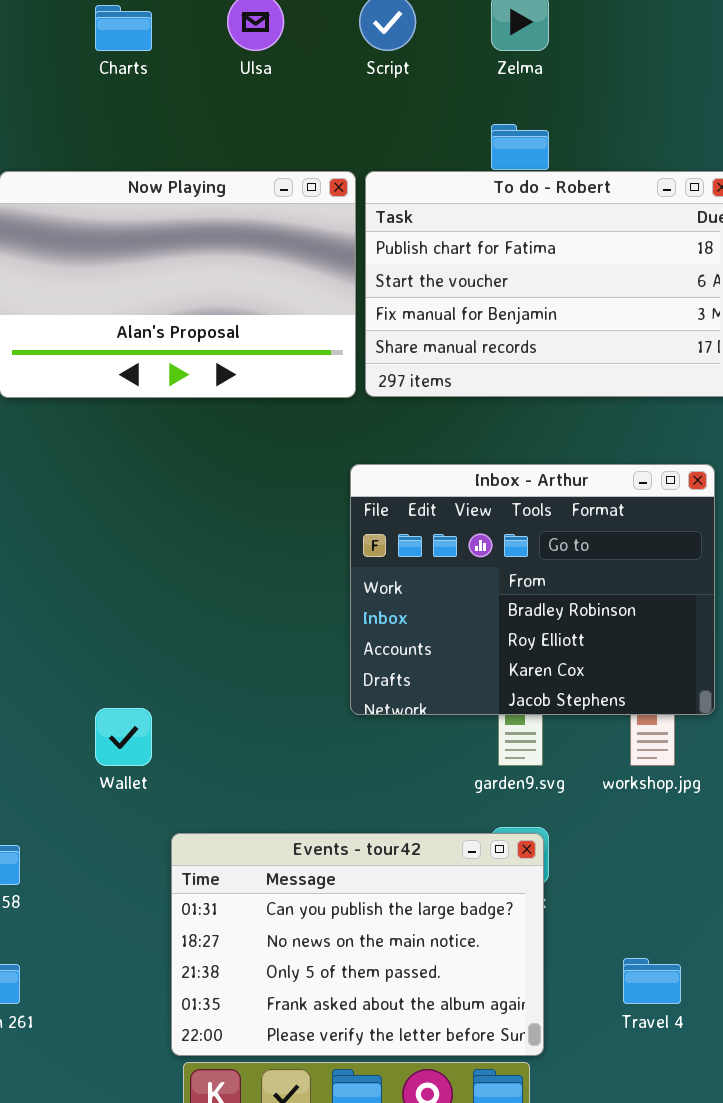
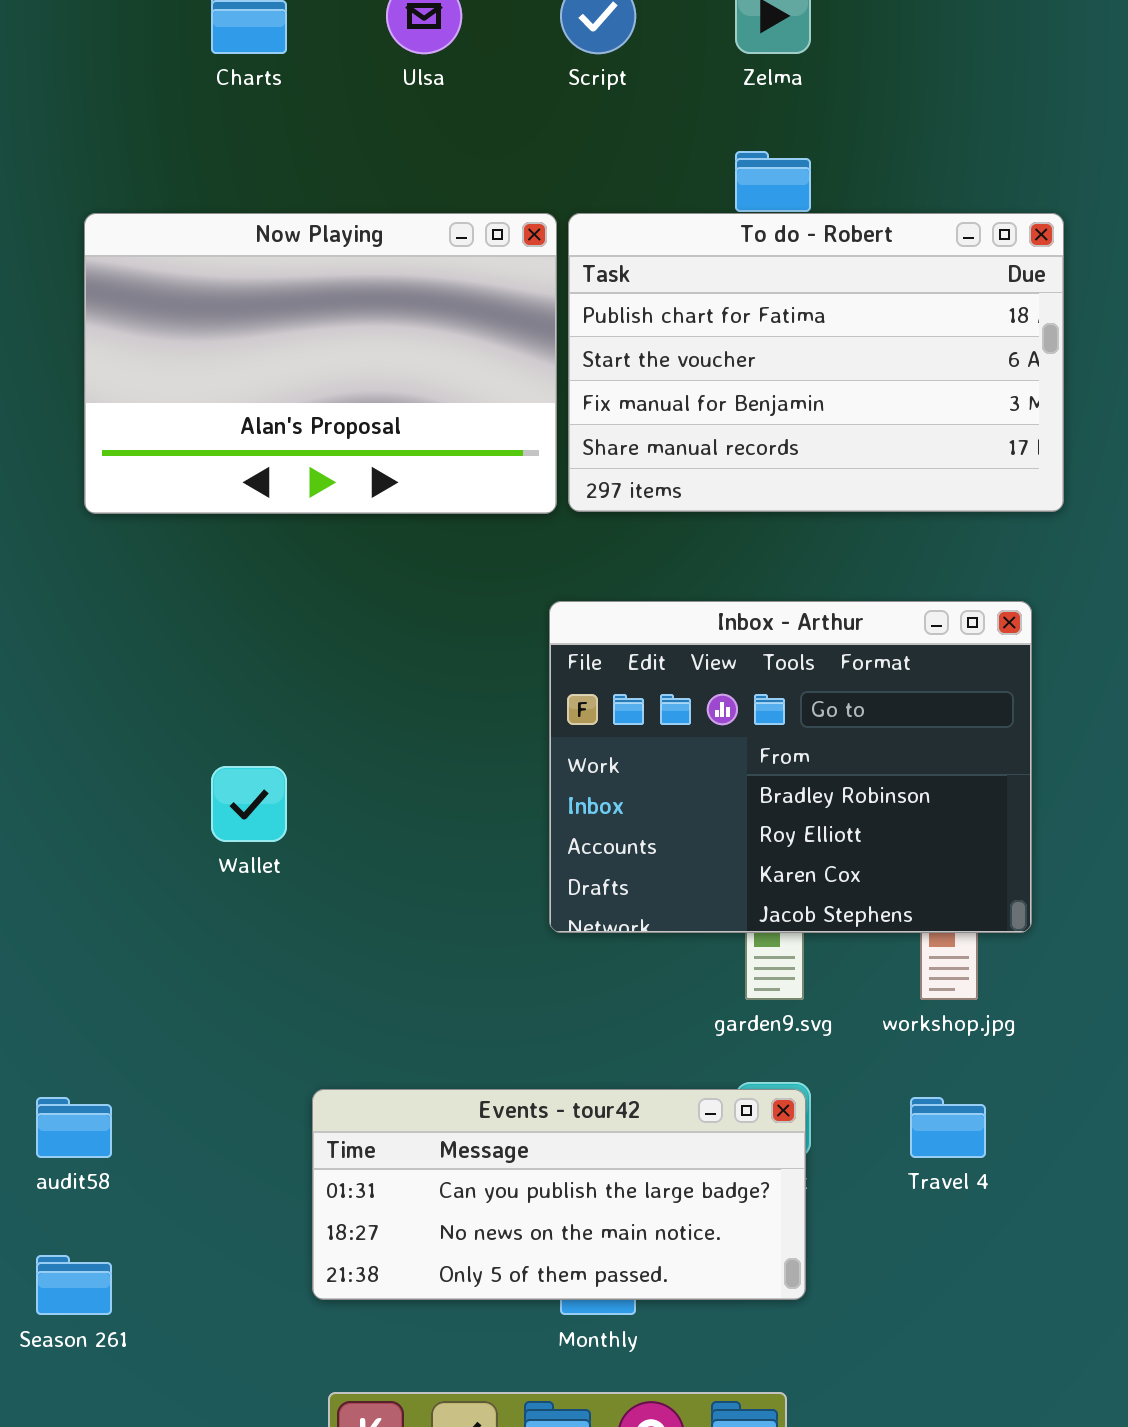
Wallet: [95,708,152,766] -> [211,766,287,842], moved
Events - tour42: [171,833,544,1056] -> [312,1089,806,1300], resized
Travel 4: [623,958,681,1004] -> [910,1097,986,1158], moved

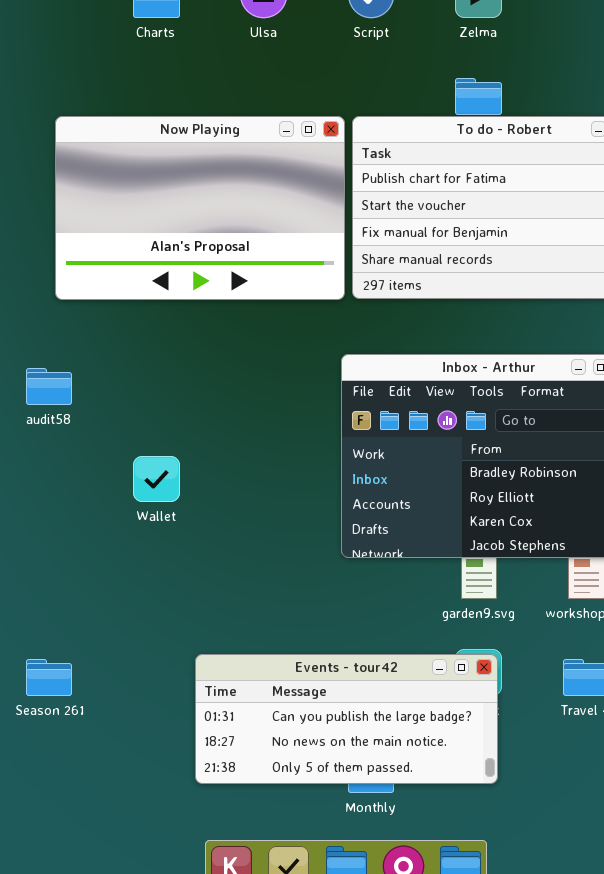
audit58: [36,1097,112,1158] -> [26,368,72,405], moved
Season 261: [36,1255,112,1315] -> [26,659,72,696], moved

